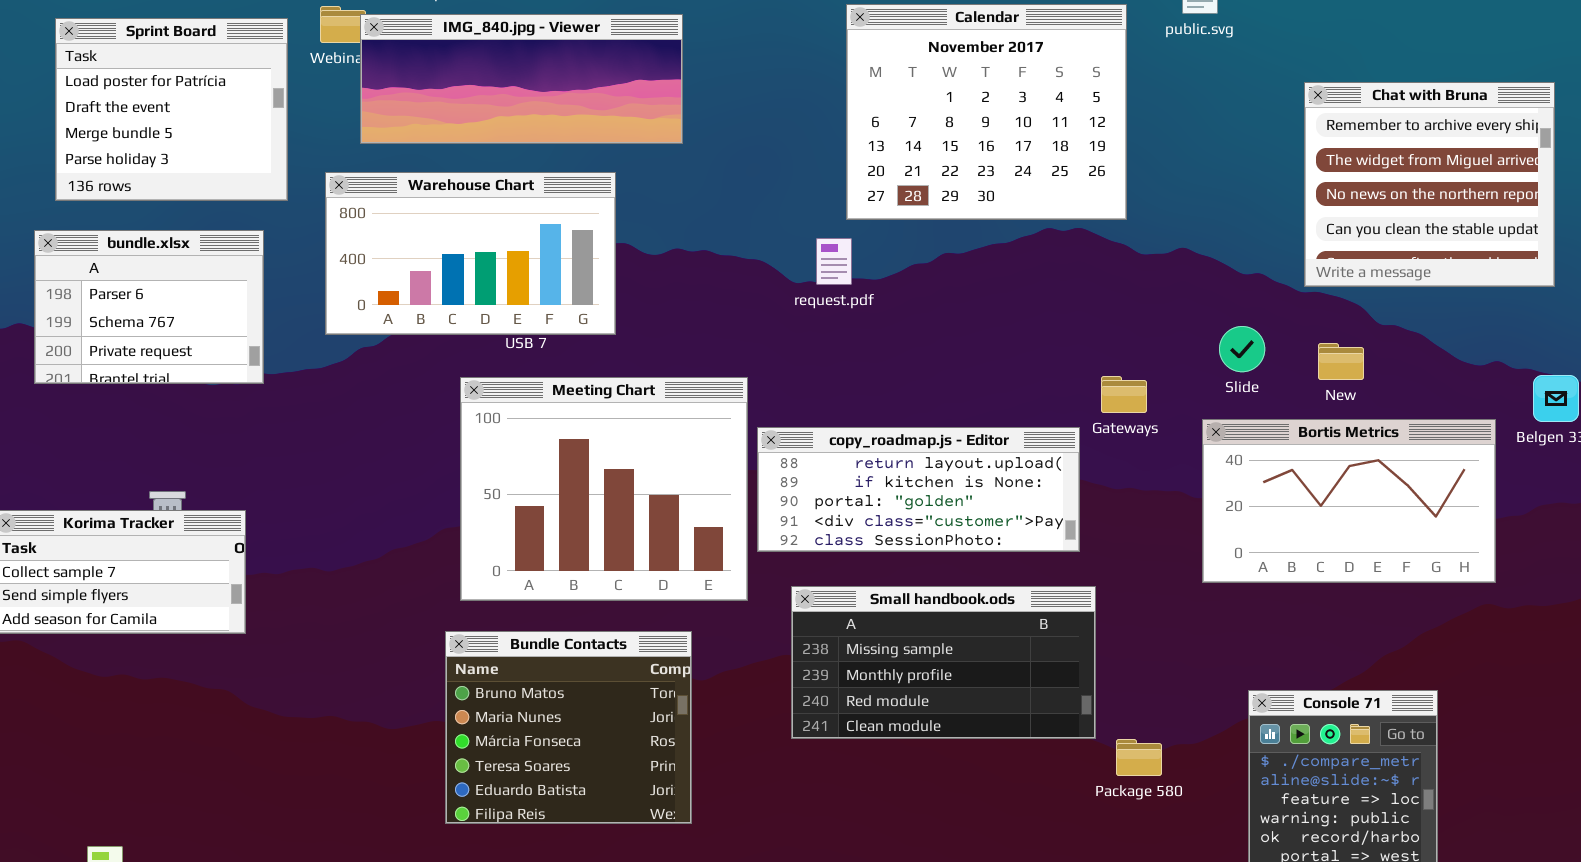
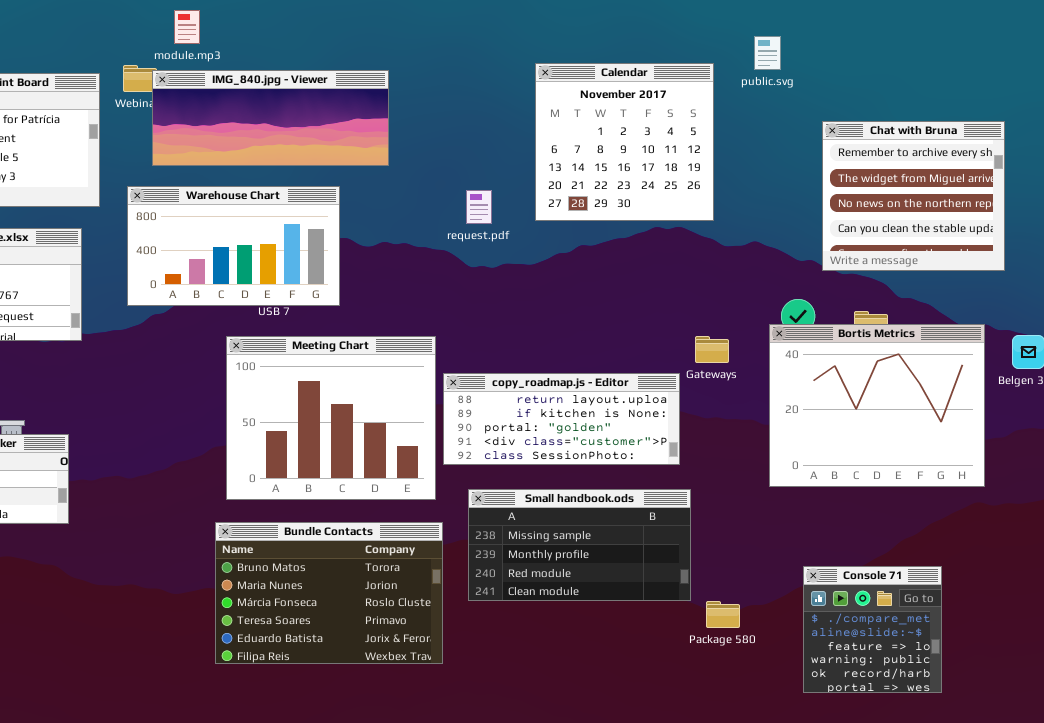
Calendar: [846,4,1127,220] -> [535,63,714,221], resized
Chat with Bruna: [1304,82,1555,287] -> [822,121,1005,271], moved
request.pdf: [816,238,852,285] -> [466,190,492,224], moved
Bortis Metrics: [1202,419,1496,583] -> [769,324,985,487], resized
Bundle Contacts: [445,631,692,824] -> [215,522,443,664], resized

